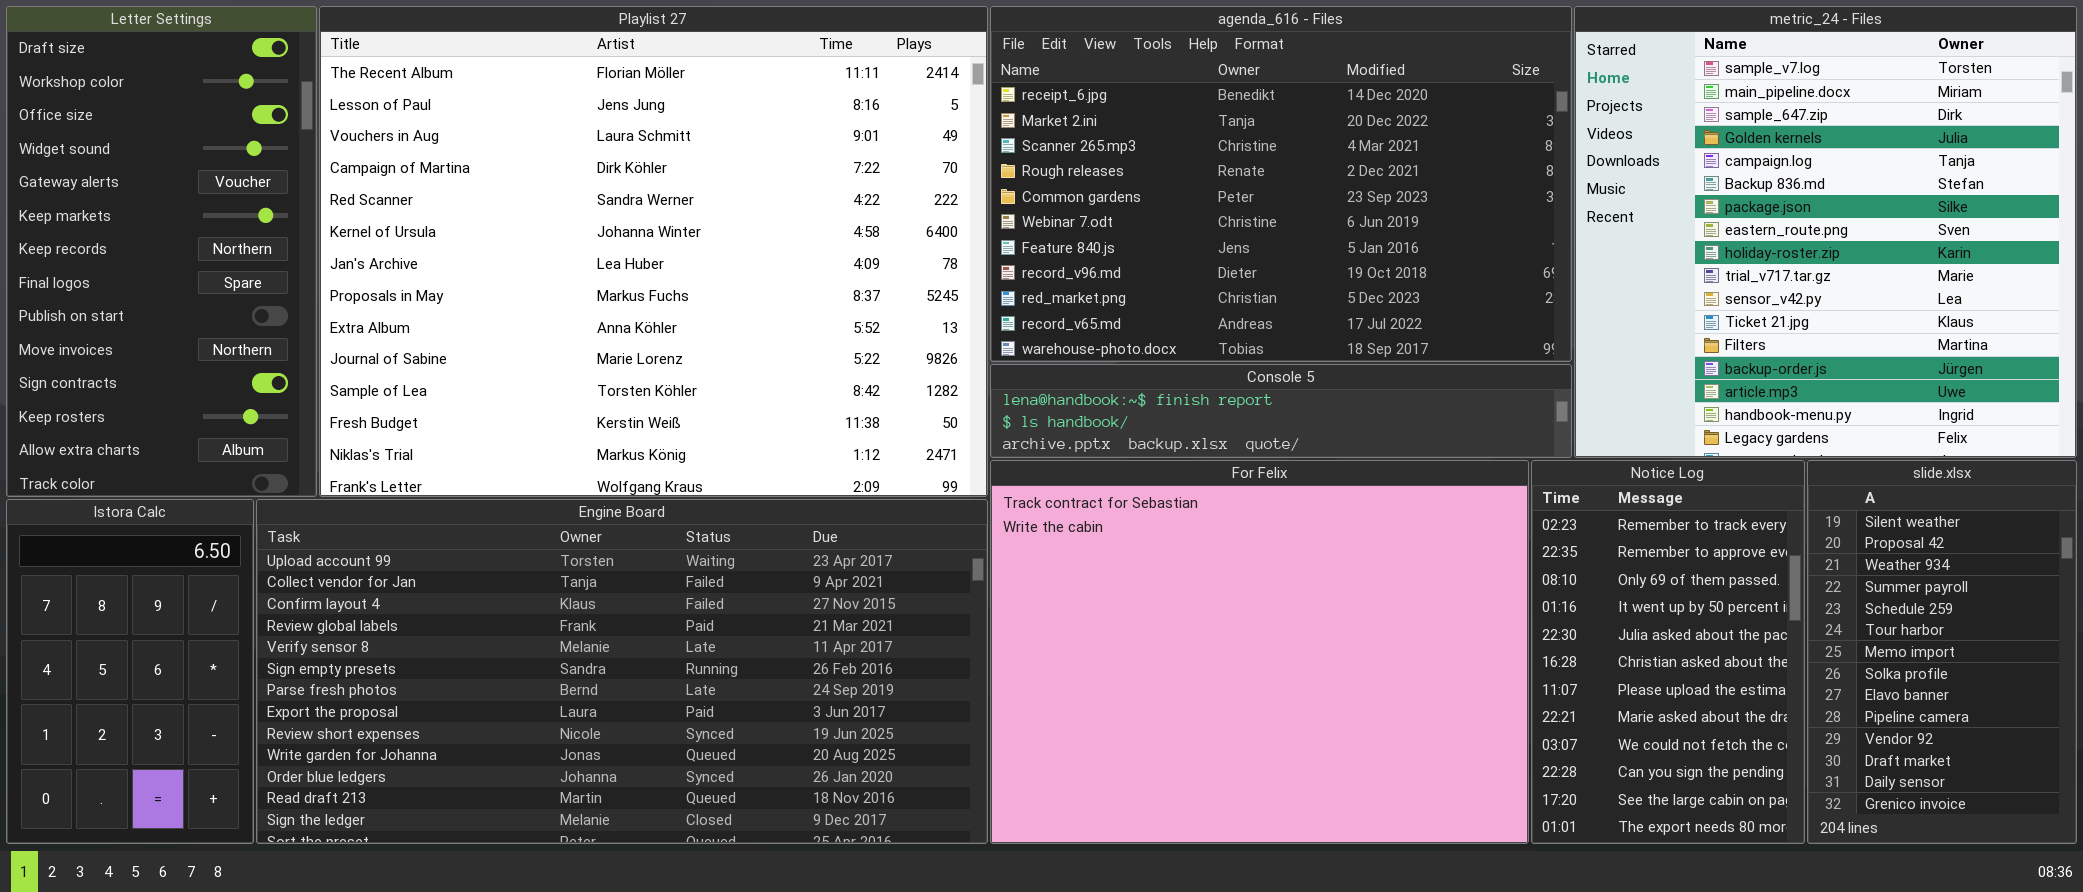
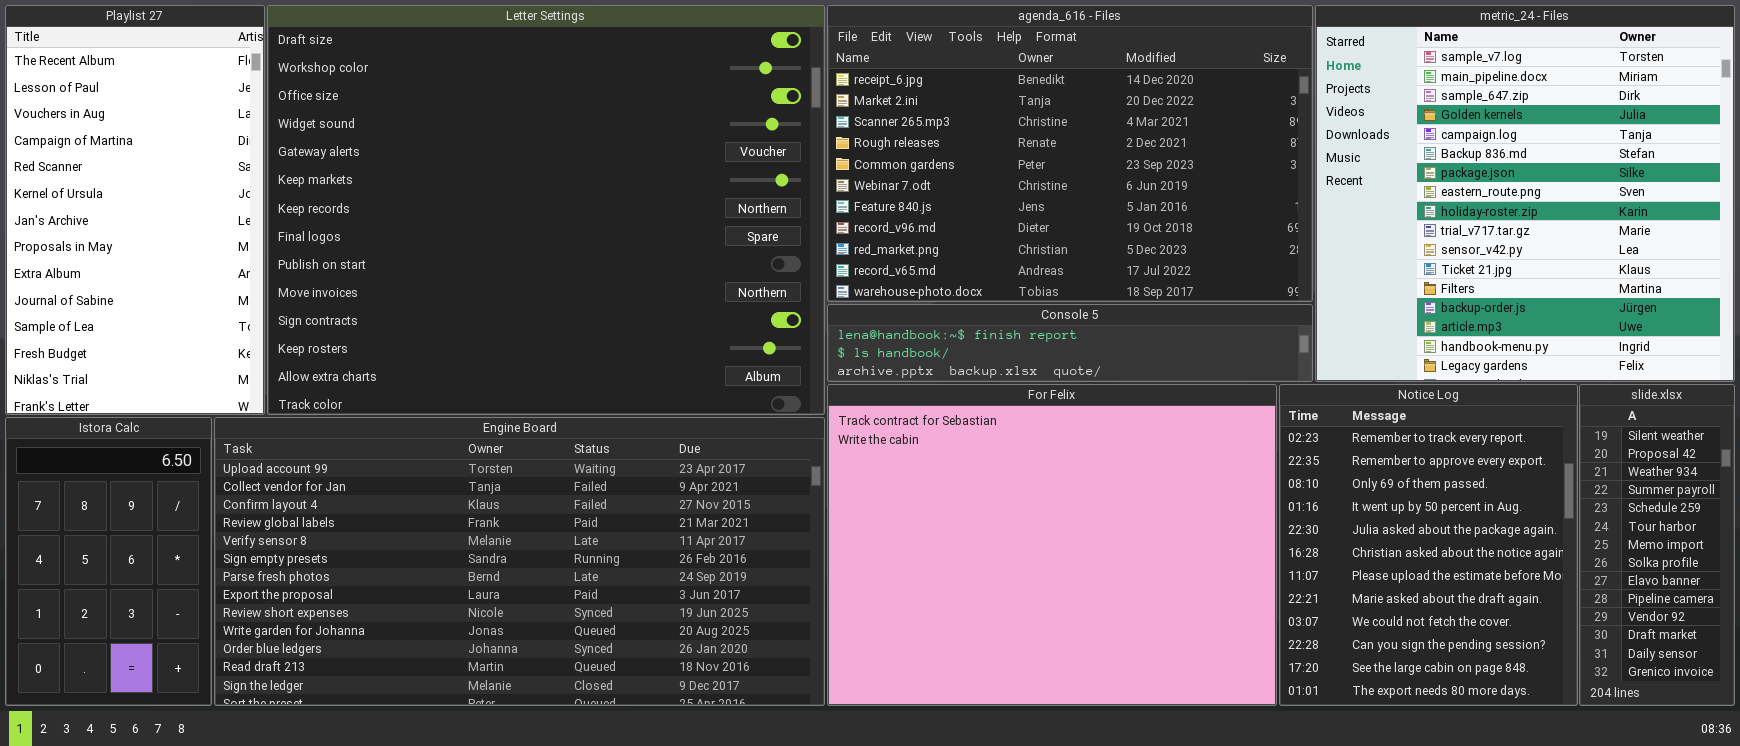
Letter Settings: [6,6,317,497] -> [267,5,825,415], moved, resized
Playlist 27: [319,6,988,497] -> [5,5,265,415], moved, resized
Notice Log: [1531,460,1805,844] -> [1279,384,1578,706], resized
slide.xlsx: [1807,460,2077,844] -> [1579,384,1735,706], resized

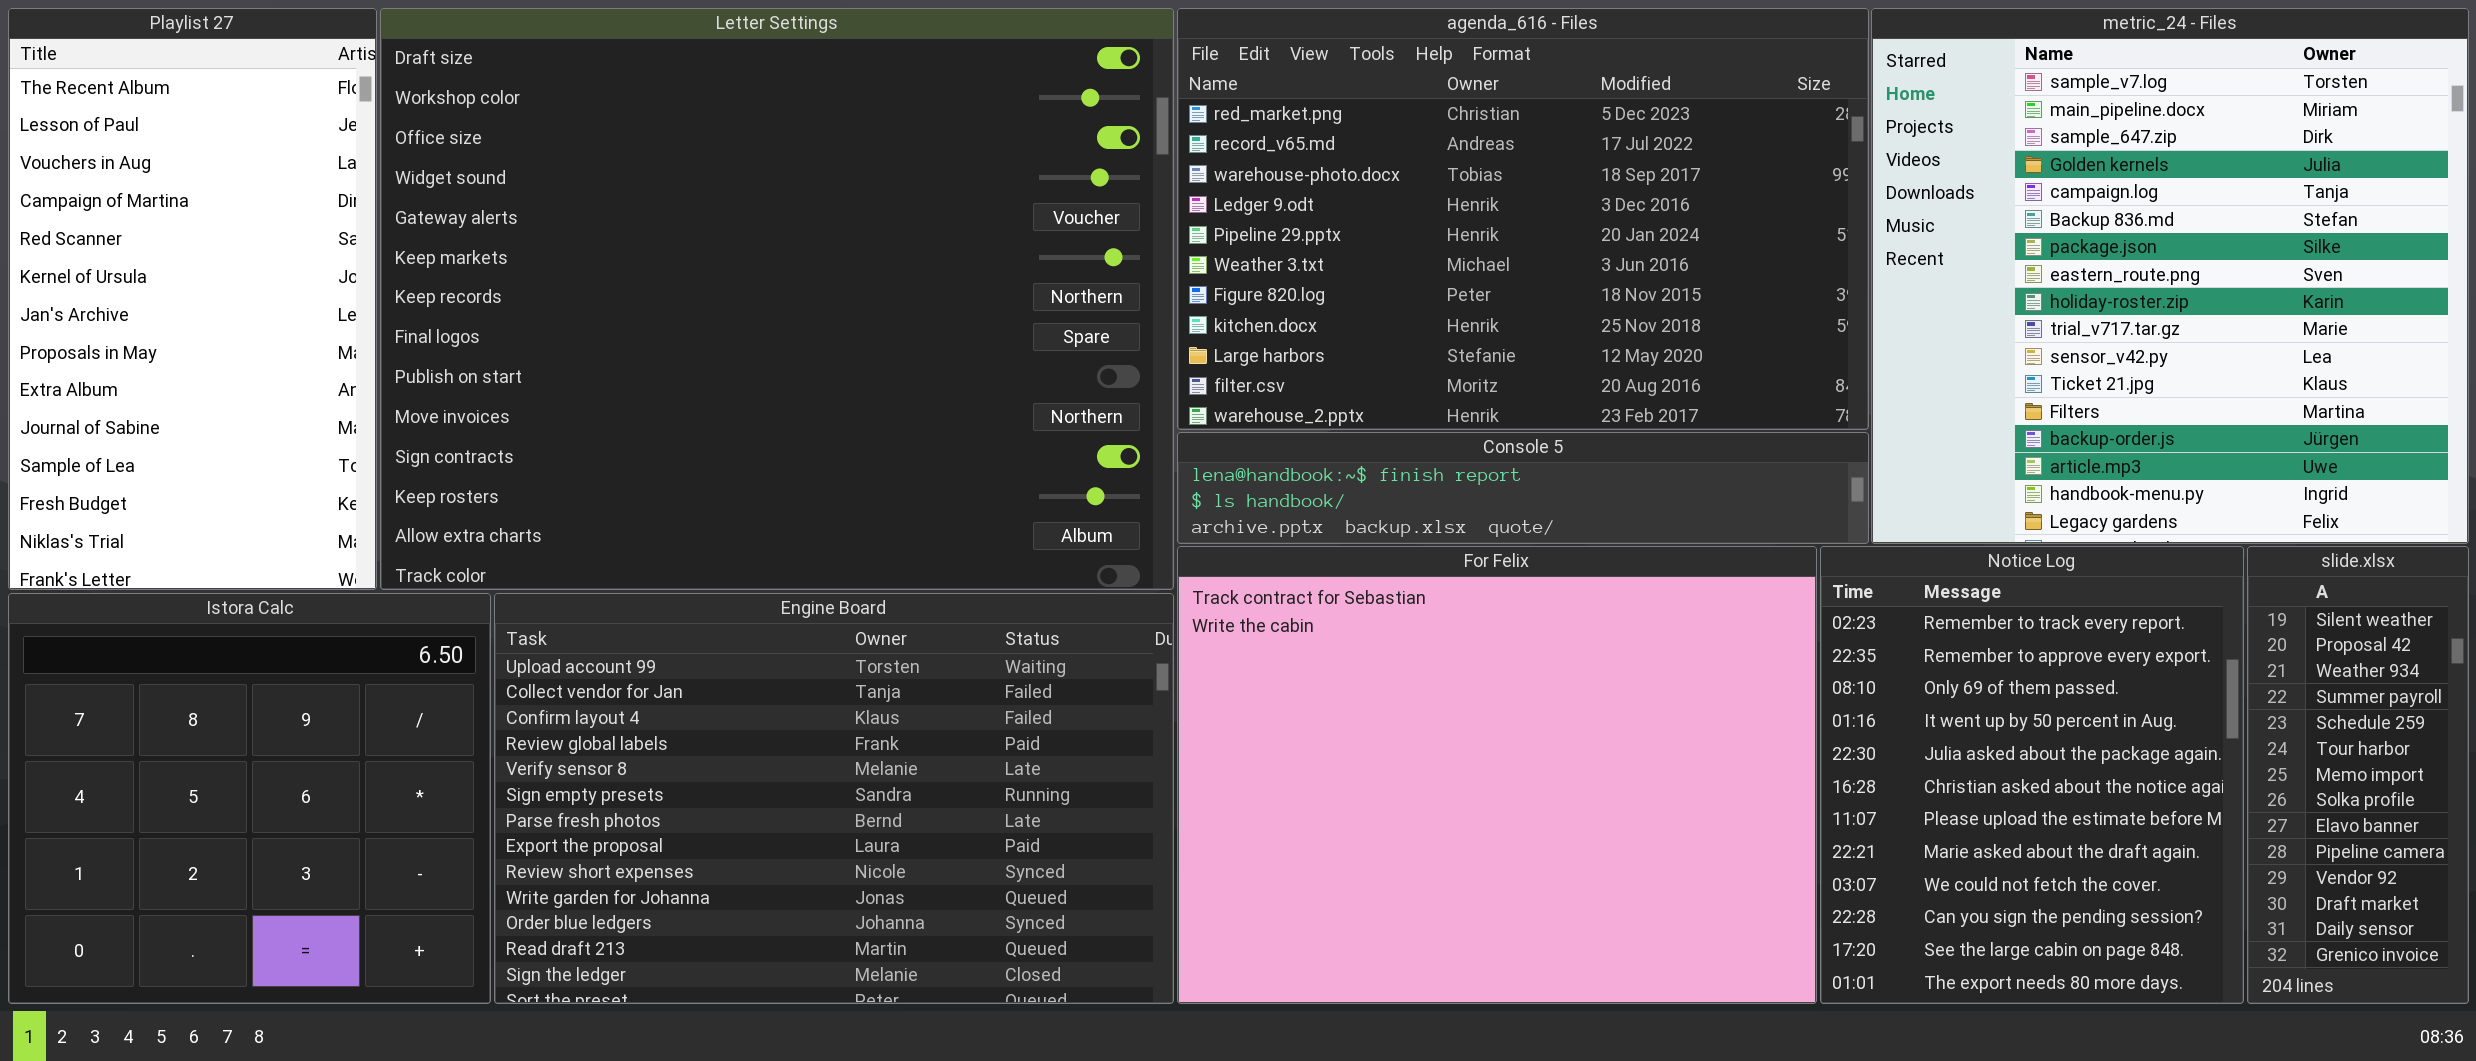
agenda_616 - Files: [827,5,1313,302] -> [1177,8,1869,430], scrolled down 8 rows
Istora Calc: [5,417,212,706] -> [8,593,491,1004], resized
Engine Board: [214,417,825,706] -> [494,593,1174,1004], resized

